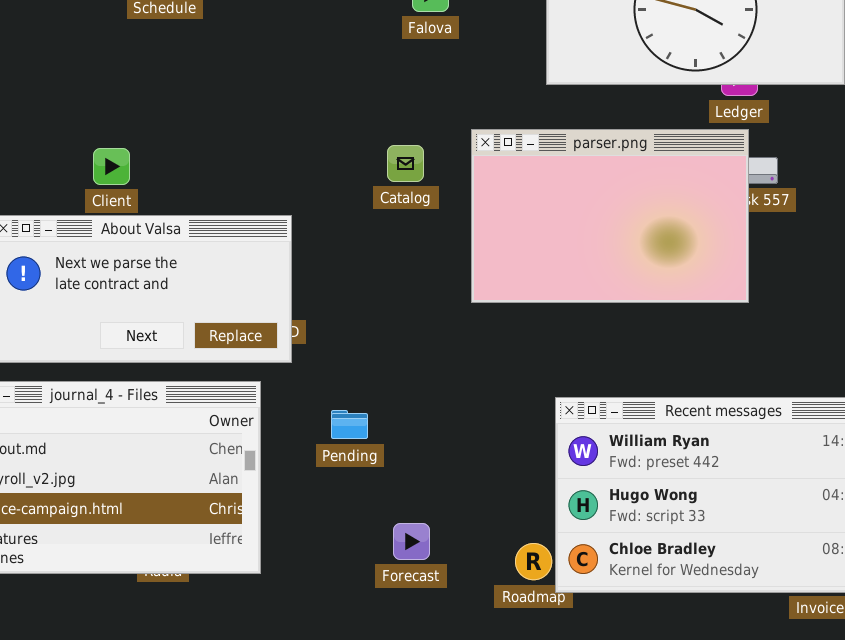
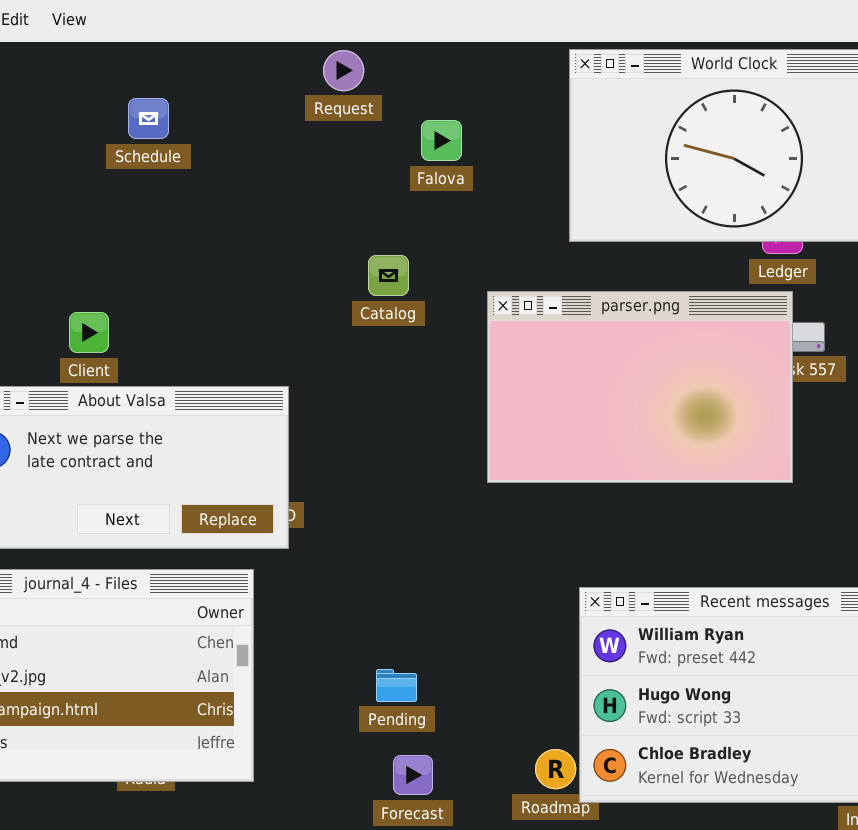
Catalog: [387,145,424,182] -> [368,255,409,296], moved
Pending: [331,410,368,439] -> [376,669,417,702], moved
Forecast: [393,523,430,560] -> [393,755,433,795], moved

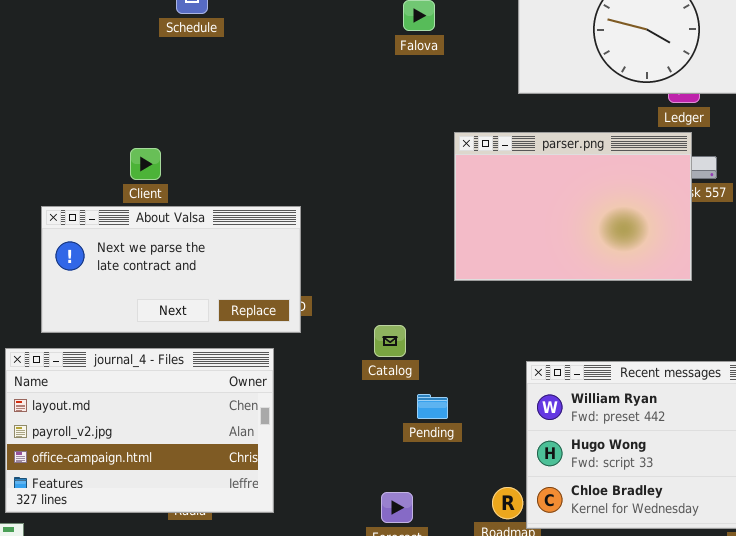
Catalog: [368,255,409,296] -> [374,325,406,357], moved
Pending: [376,669,417,702] -> [417,394,448,419], moved

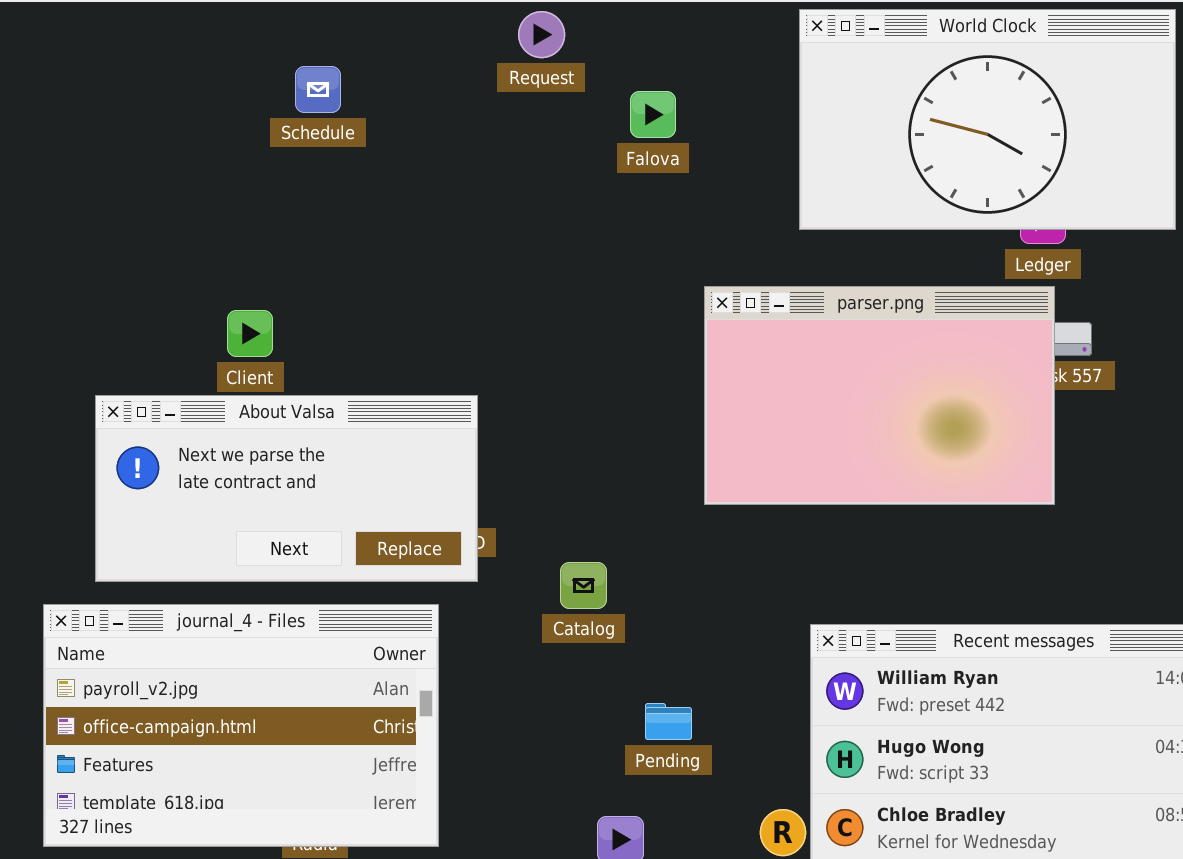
Catalog: [374,325,406,357] -> [560,562,607,609], moved
journal_4 - Files: [5,348,274,513] -> [43,604,439,847], scrolled down 1 row
Pending: [417,394,448,419] -> [645,703,692,740], moved

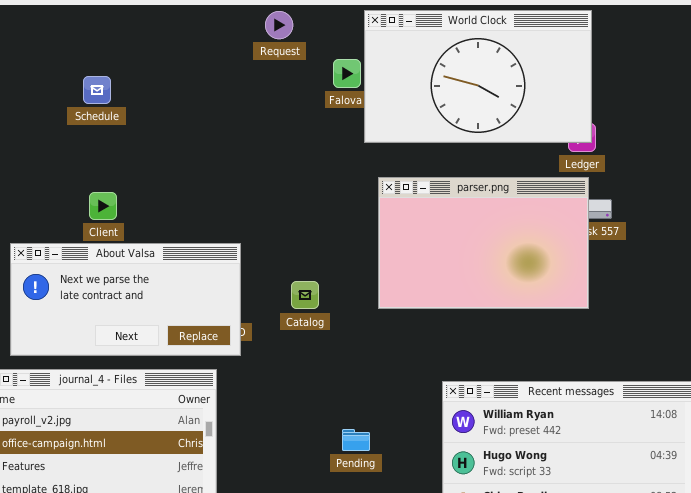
World Clock: [799,9,1176,230] -> [364,10,592,143], moved
Schedule: [295,66,341,113] -> [83,76,111,104], moved
Catalog: [560,562,607,609] -> [291,281,319,309], moved

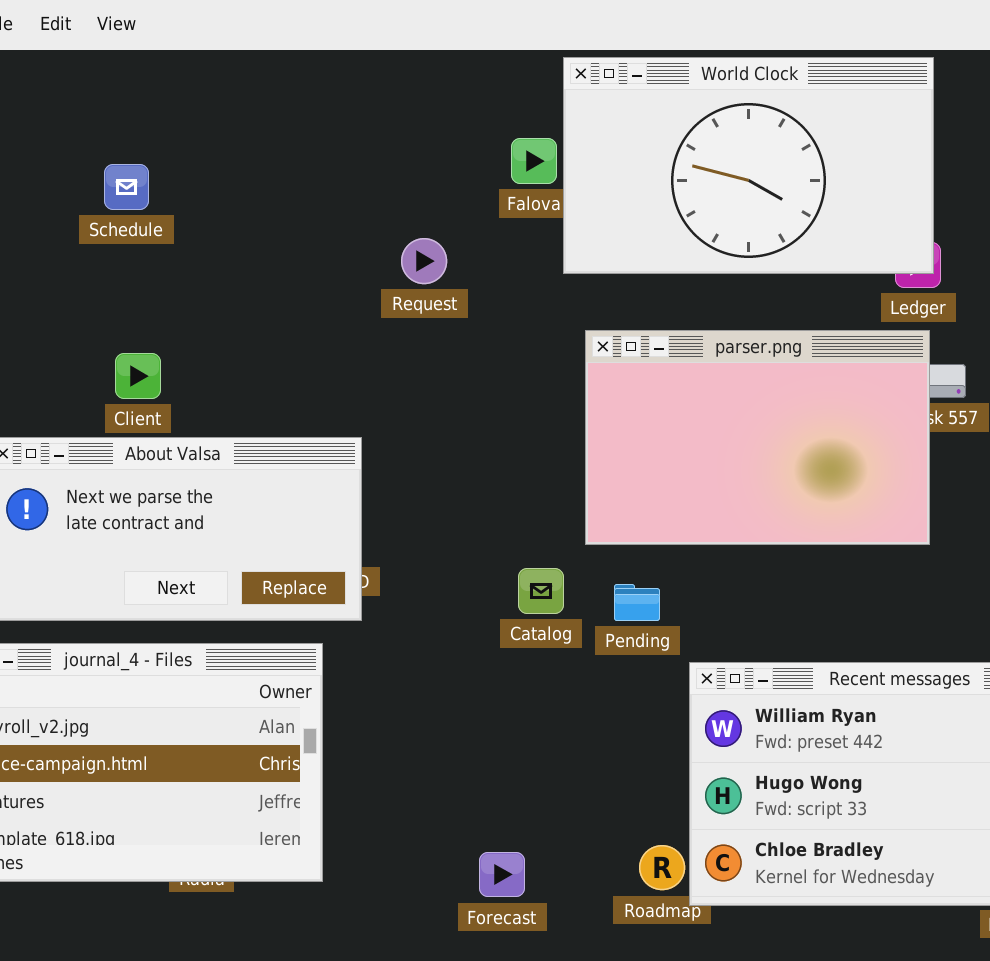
Request: [265,11,293,39] -> [401,238,447,284], moved
Catalog: [291,281,319,309] -> [518,568,564,614], moved
Pending: [342,429,370,451] -> [614,584,660,621], moved

